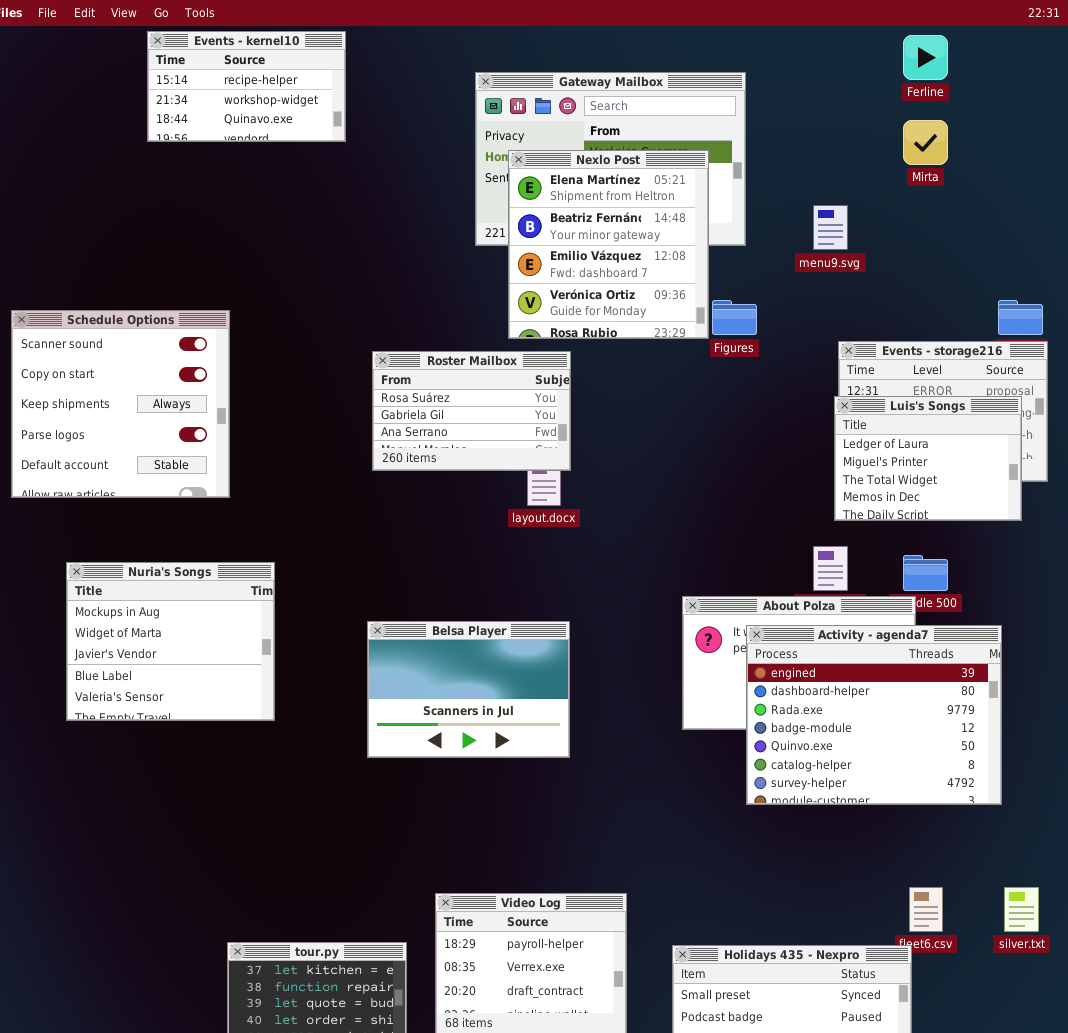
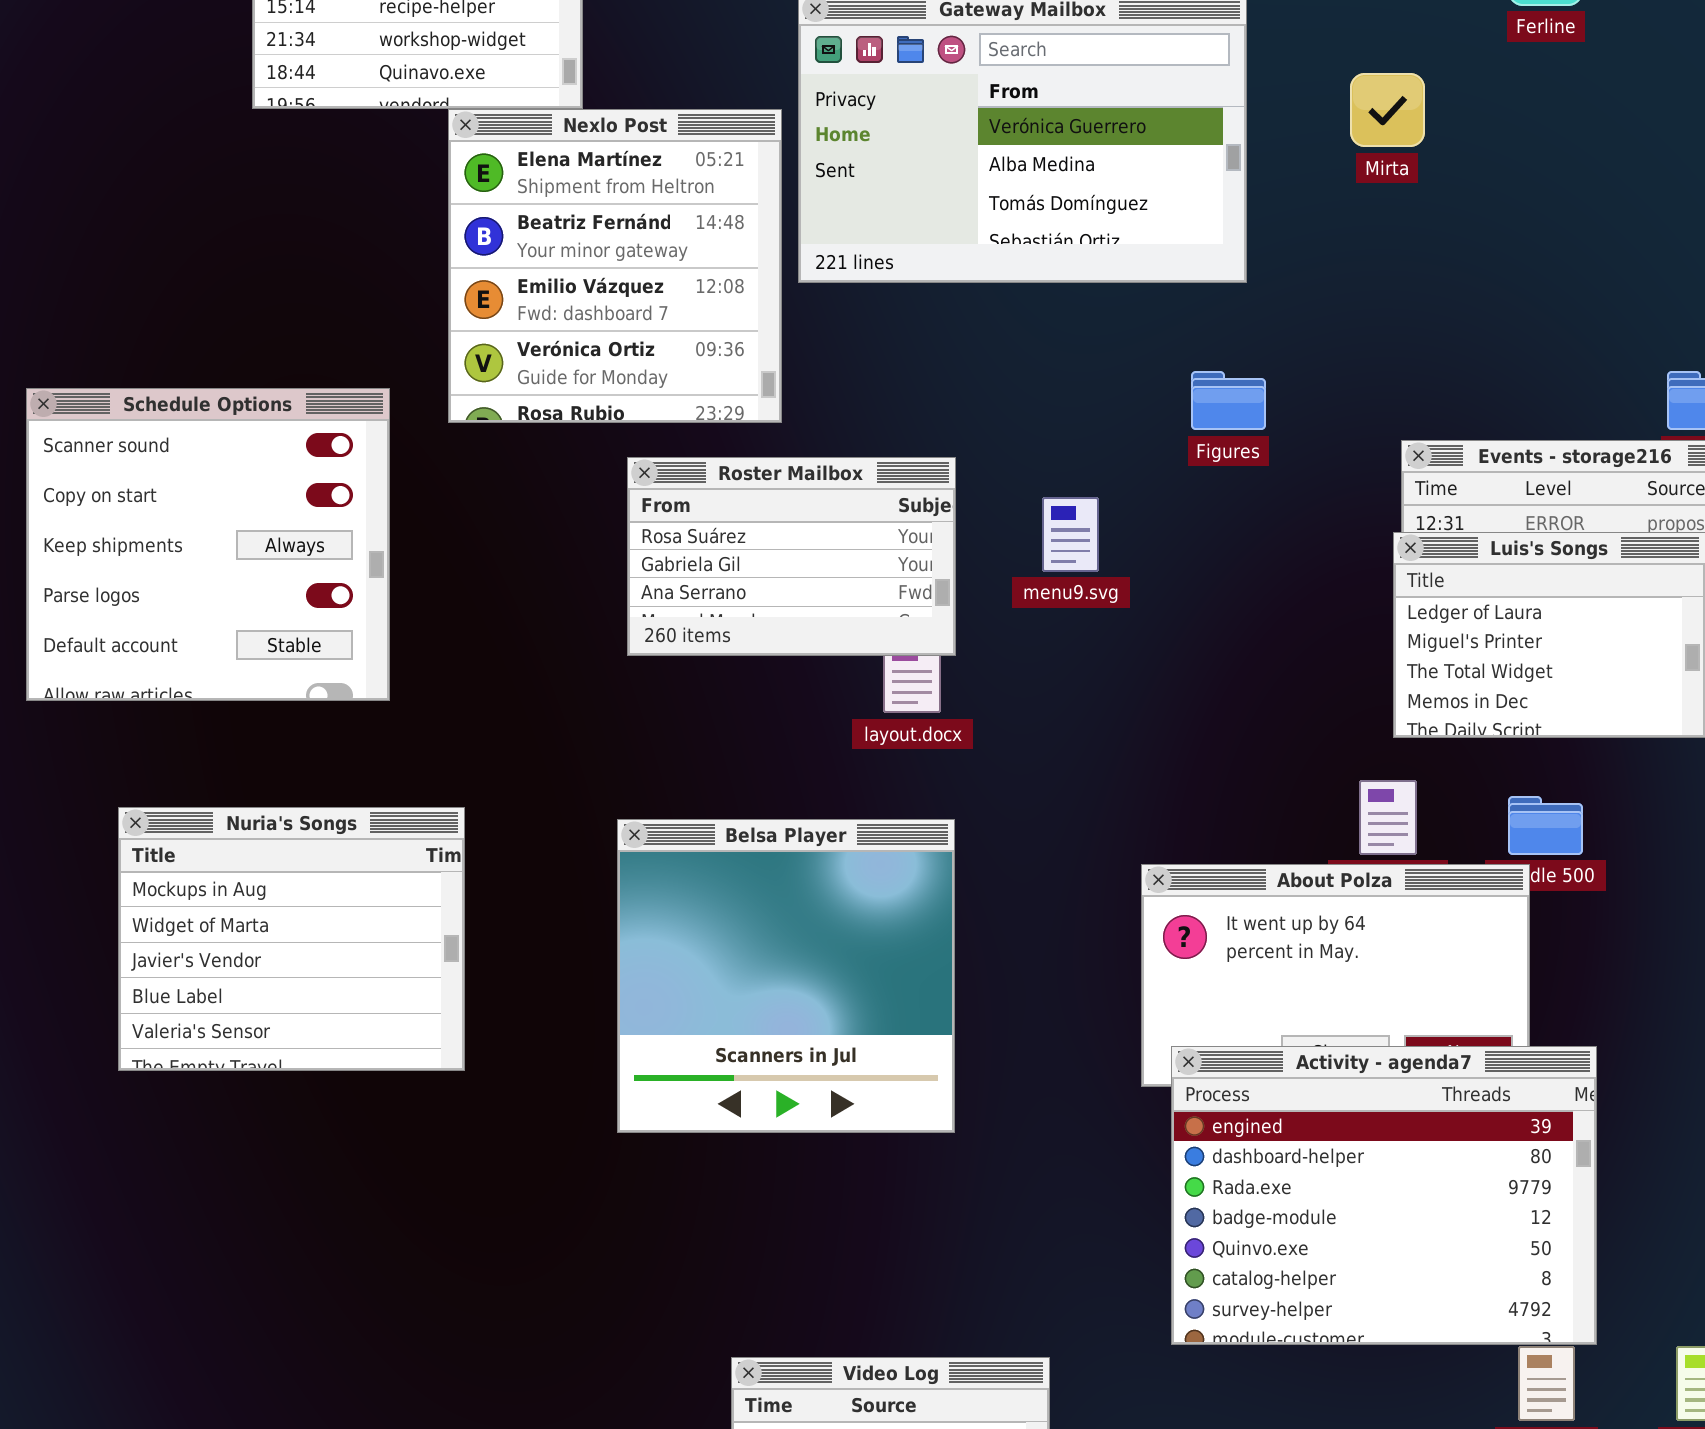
Mirta: [903,120,948,165] -> [1350,73,1425,147], moved
Nexlo Post: [508,150,709,339] -> [448,109,782,423], moved
menu9.svg: [813,205,848,250] -> [1042,497,1099,572], moved
Belsa Player: [367,621,570,758] -> [617,819,955,1133], resized
Activity - agenda7: [746,625,1002,805] -> [1171,1046,1597,1345], moved

